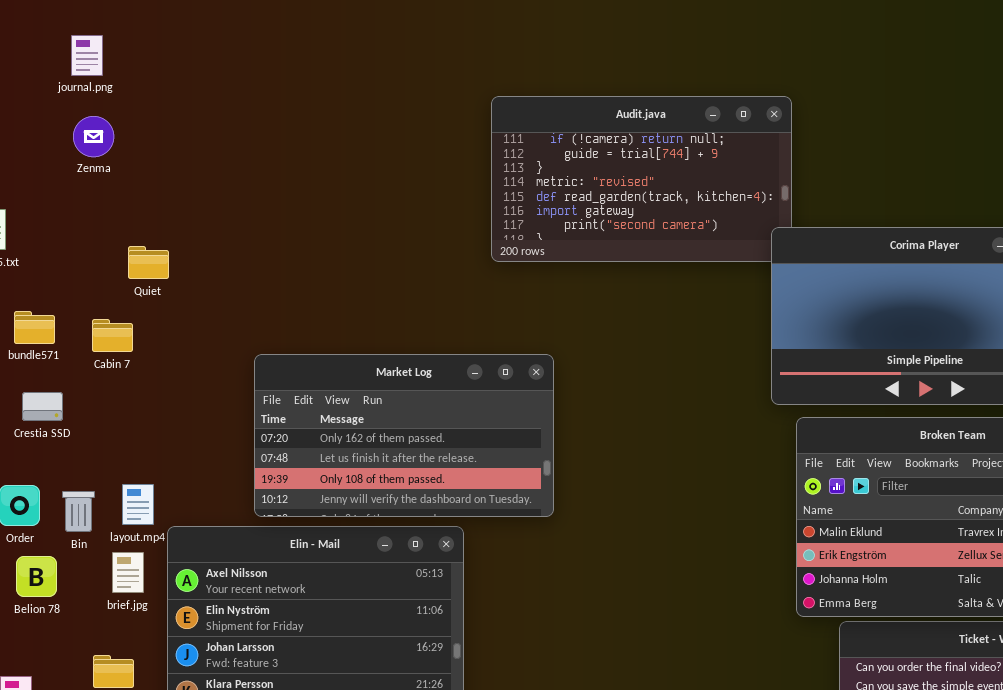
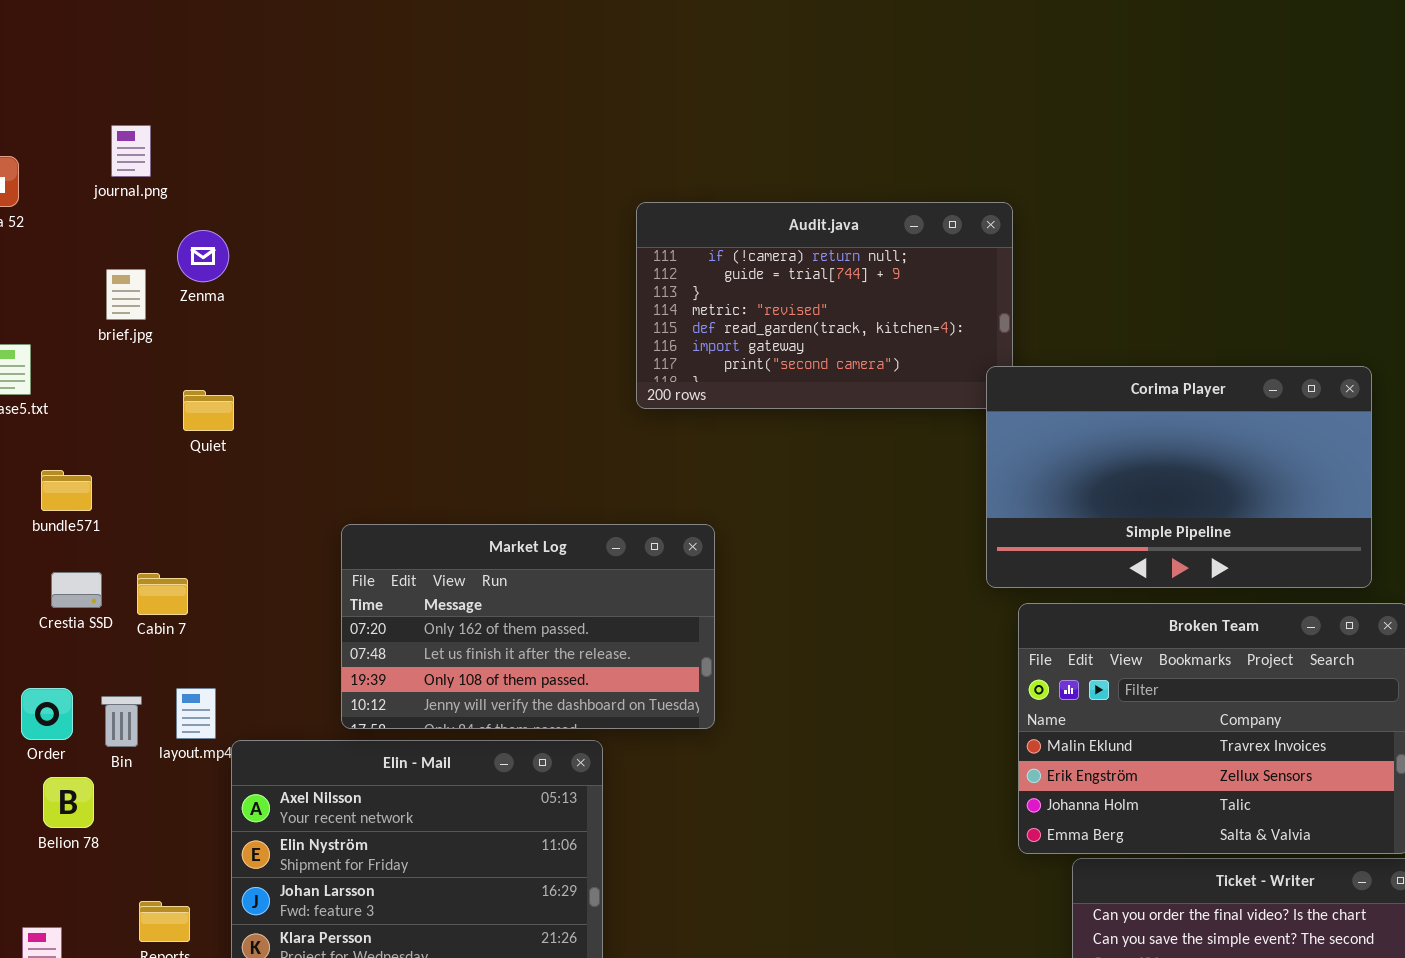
Zenma: [73,116,114,157] -> [177,230,229,282], moved
Cabin 7: [92,319,133,352] -> [137,573,188,615], moved
brief.jpg: [112,552,144,593] -> [106,269,146,320], moved

